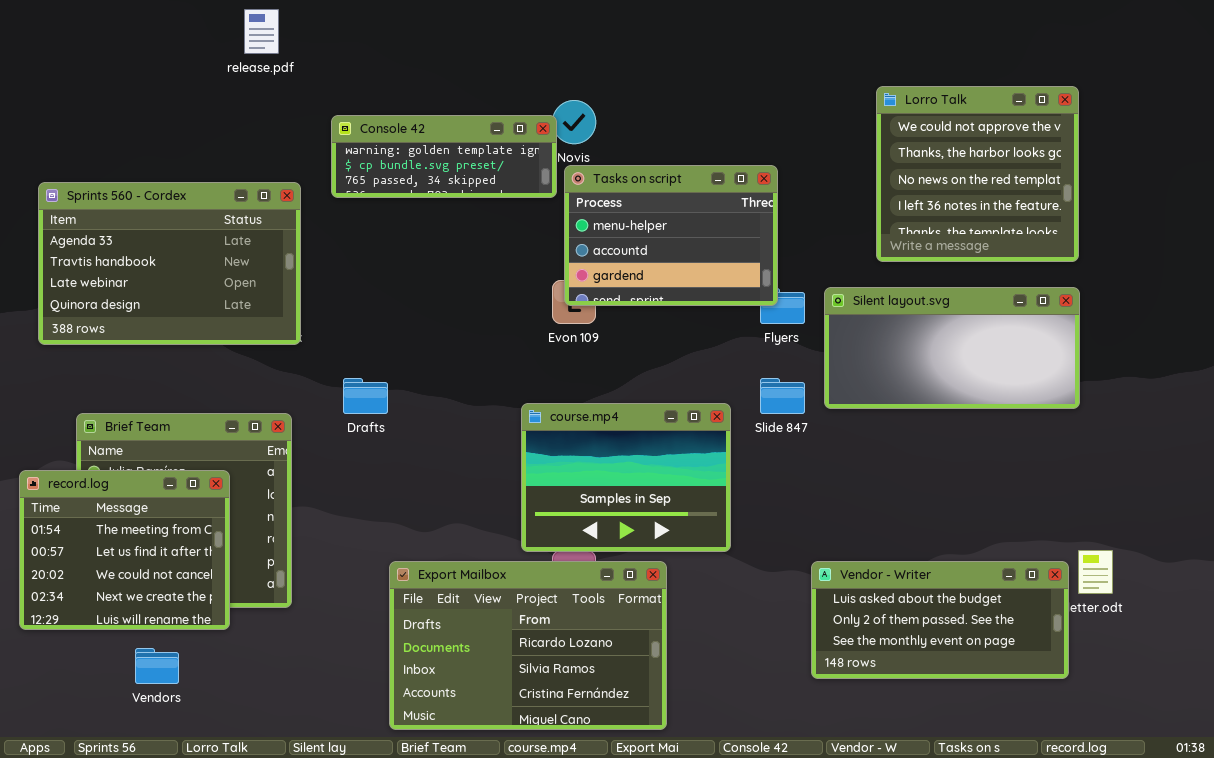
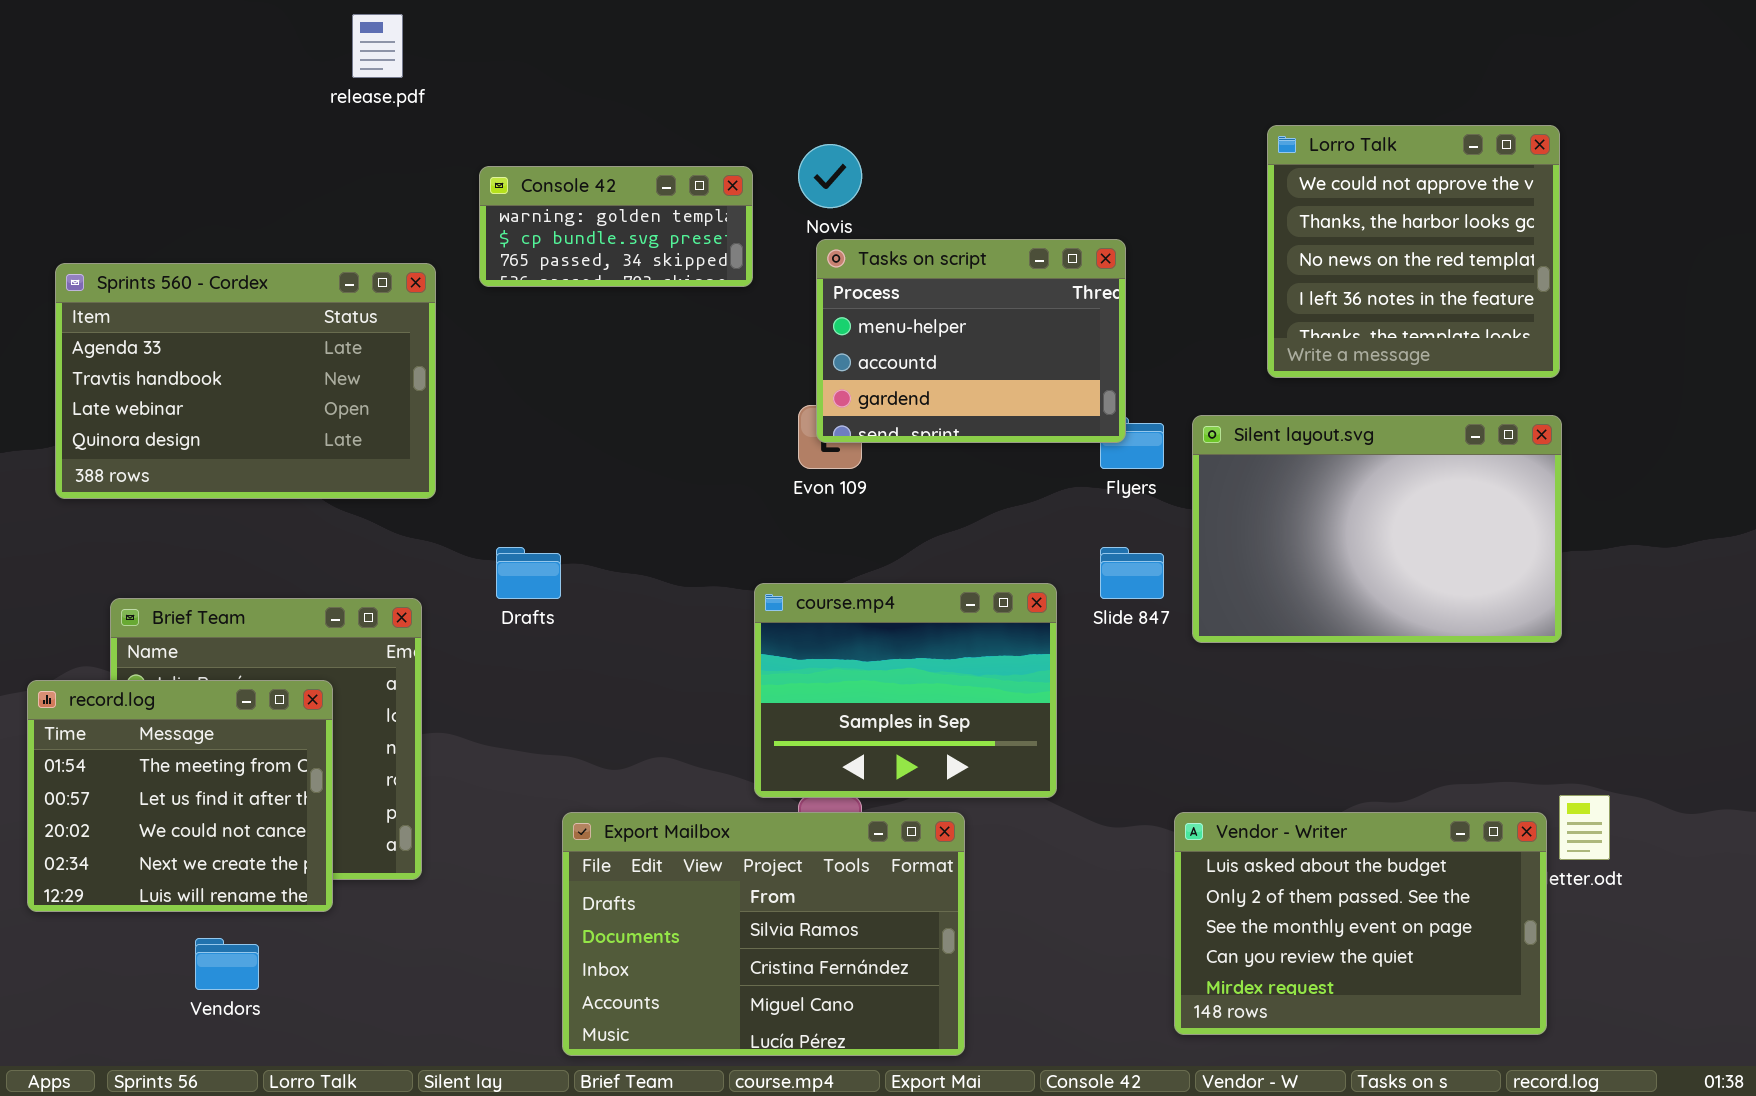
Console 42: [331,115,557,198] -> [479,166,753,287], resized
Silent layout.svg: [824,287,1080,409] -> [1192,415,1562,643], resized
Export Mailbox: [389,561,667,730] -> [562,812,965,1056], scrolled down 1 row
Vendor - Writer: [811,561,1069,679] -> [1174,812,1547,1035], resized

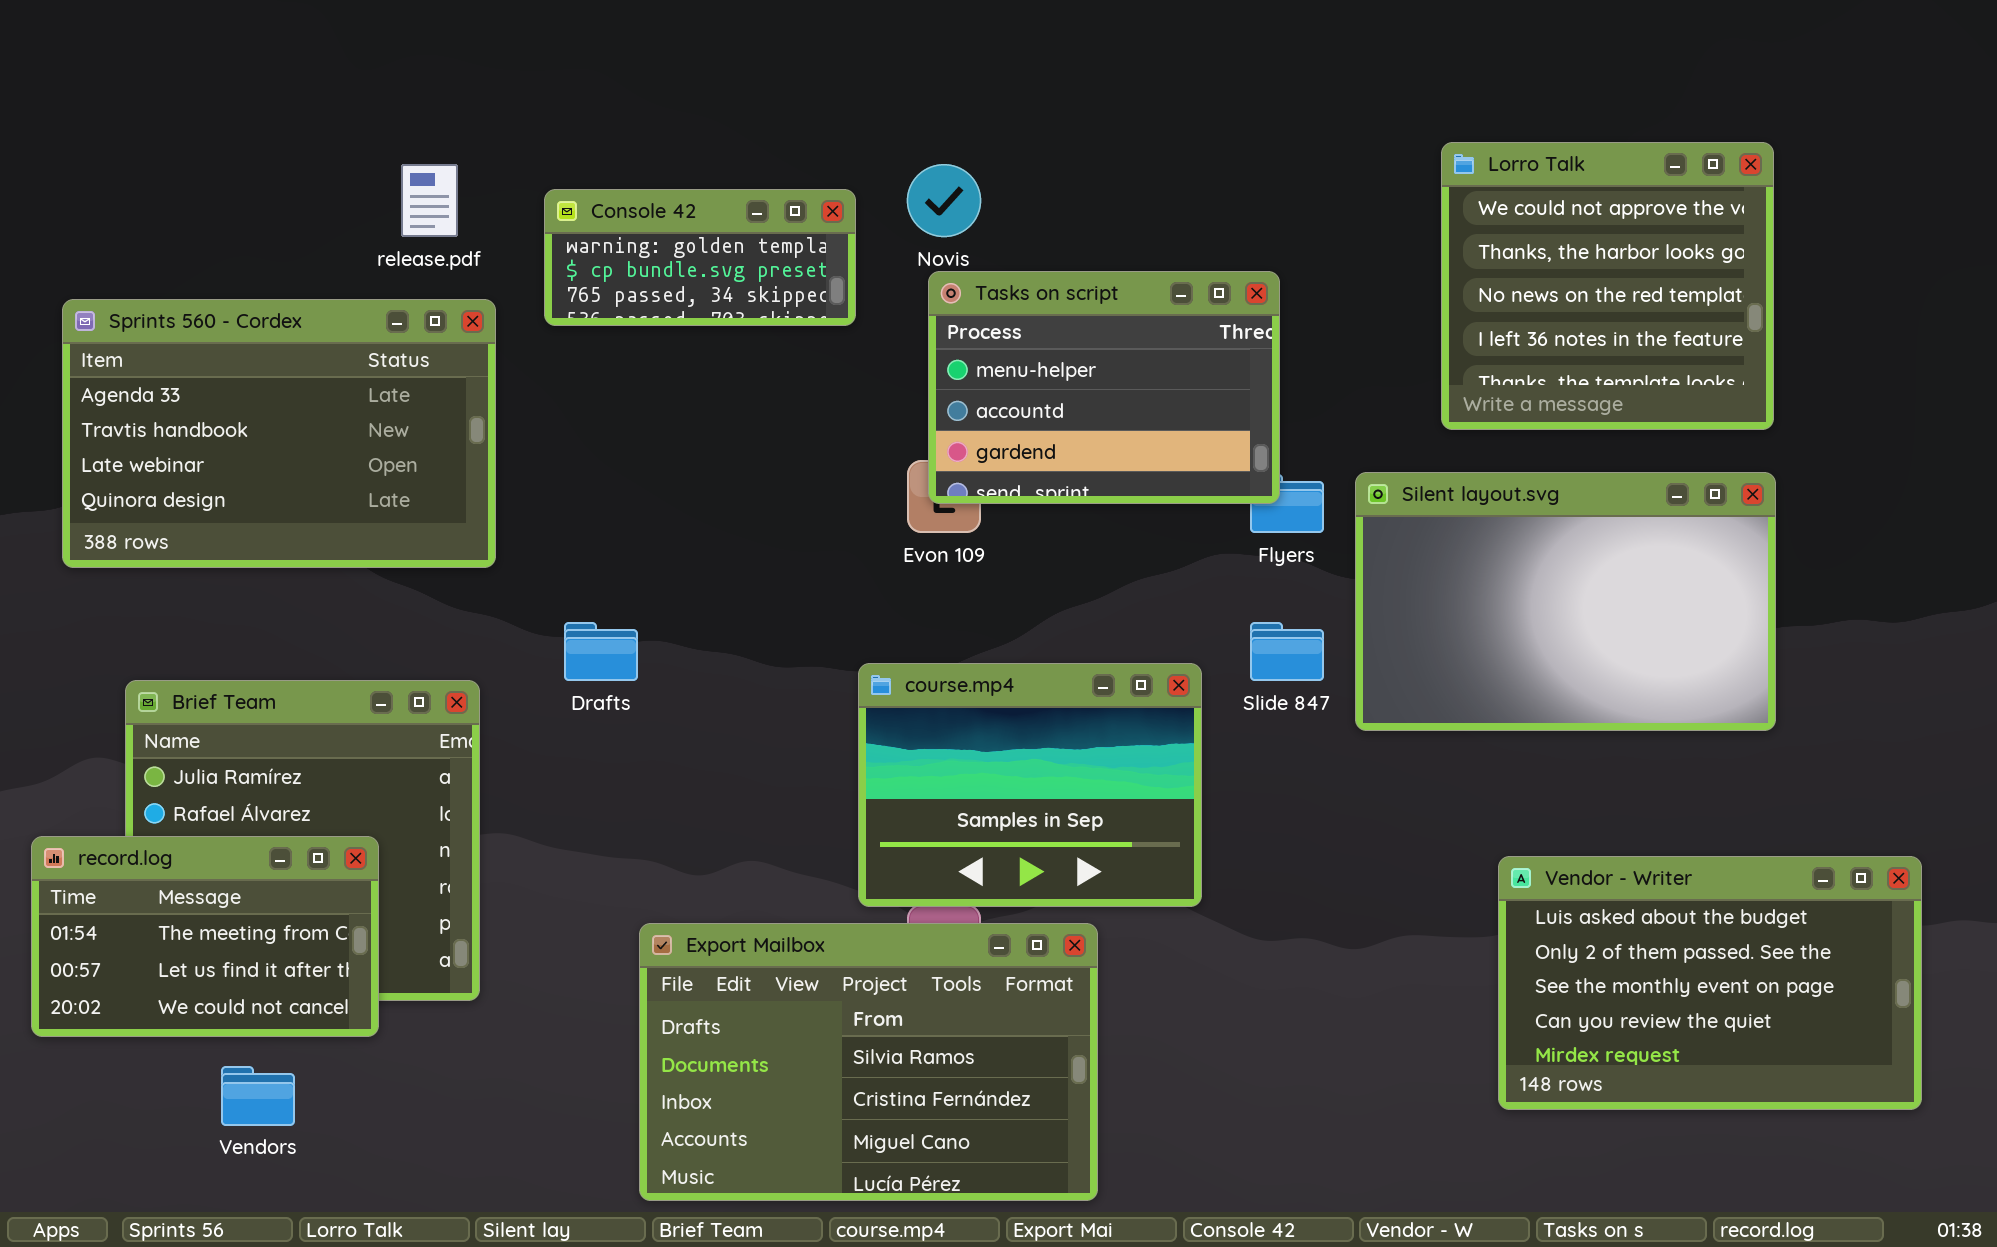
release.pdf: [352,14,403,78] -> [401,164,458,237], moved
record.log: [27,680,333,912] -> [31,836,379,1037], resized
Vendor - Writer: [1174,812,1547,1035] -> [1498,856,1922,1110], moved

